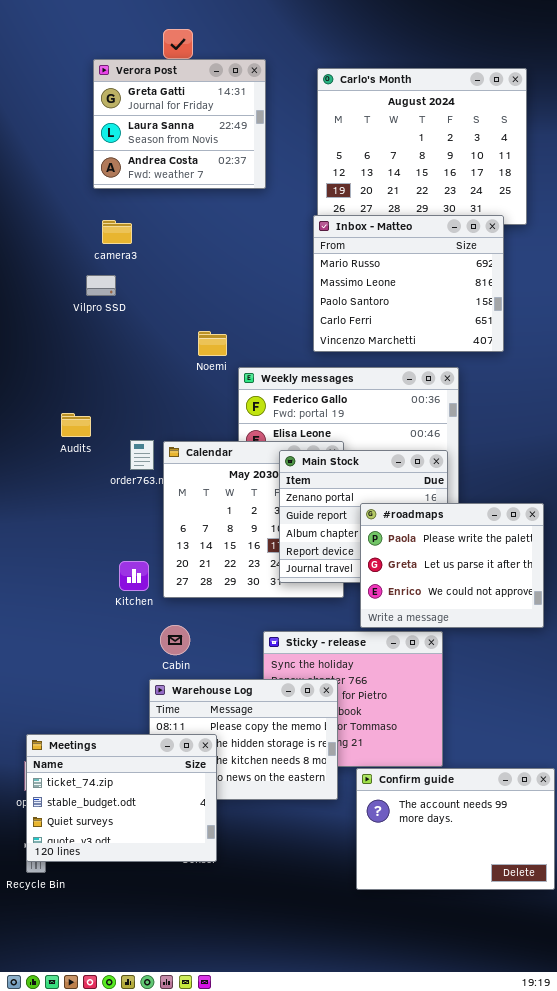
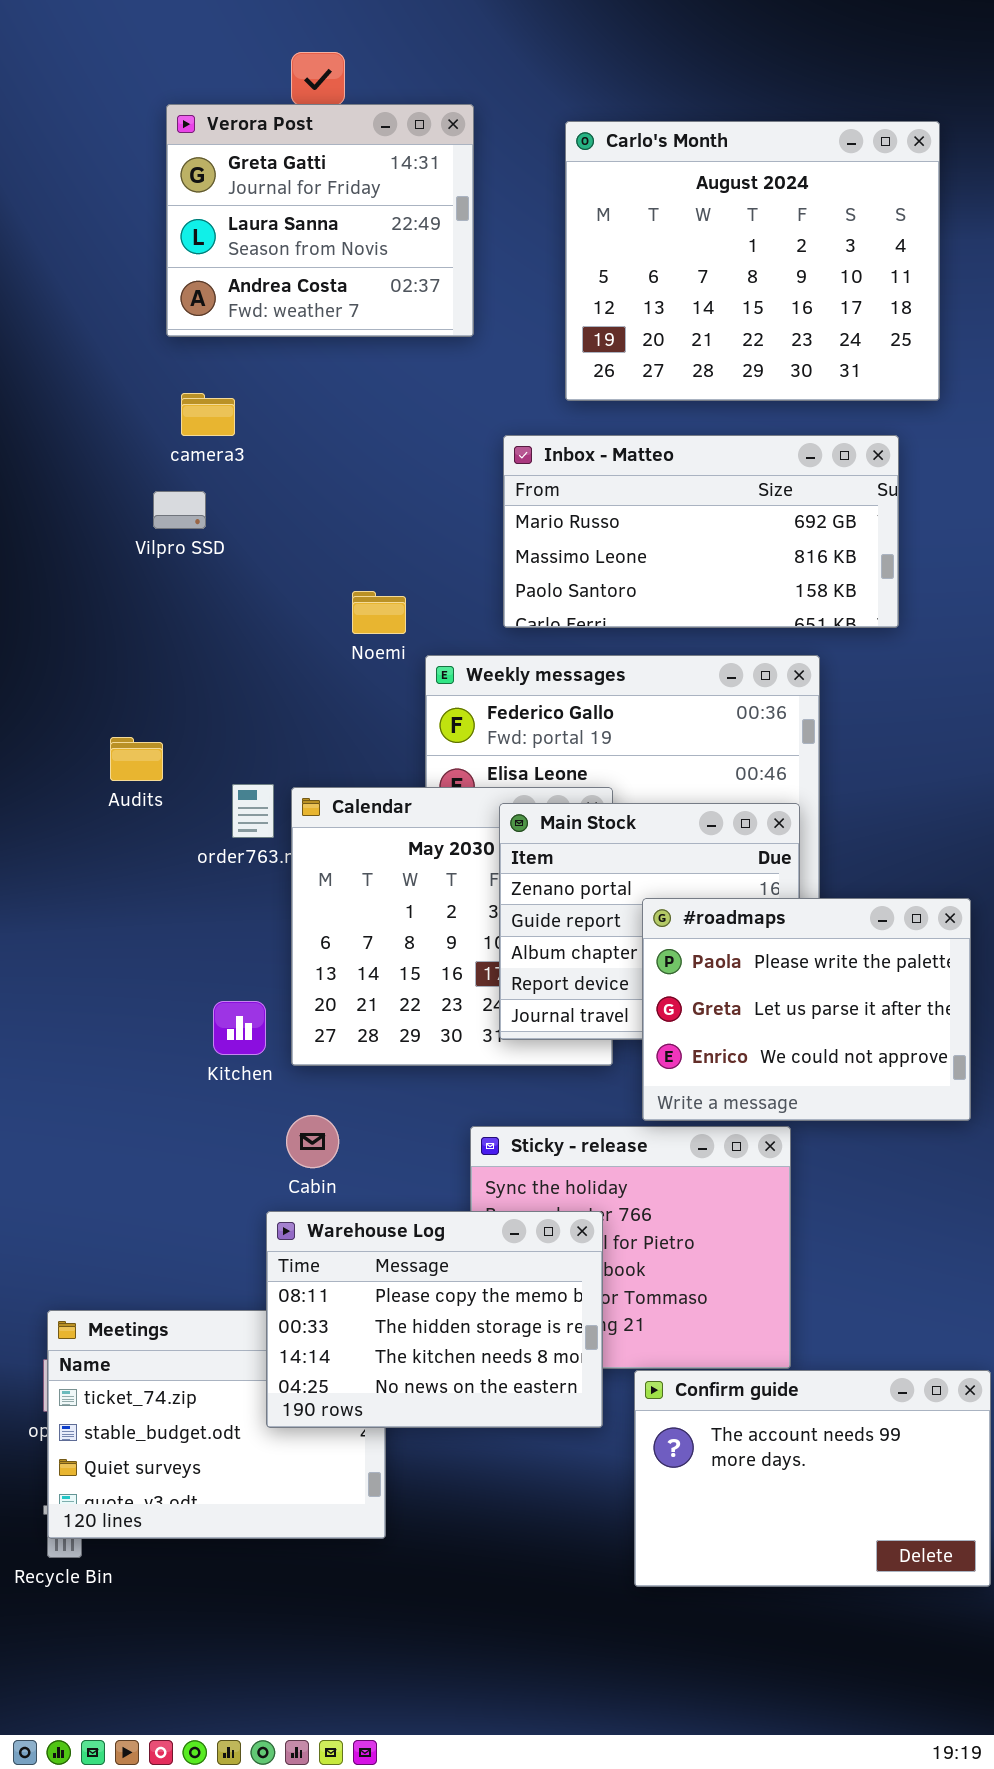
Inbox - Matteo: [313,215,504,352] -> [503,435,899,628], resized
Warehouse Log: [149,679,338,800] -> [266,1211,603,1428], raised

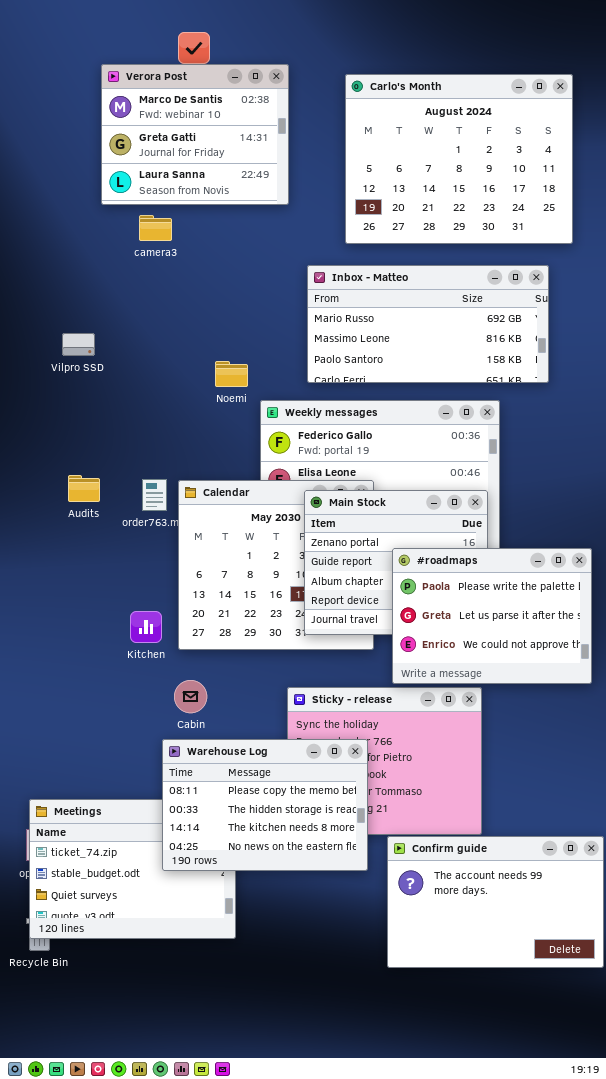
Verora Post: [166,104,474,337] -> [101,64,289,205], scrolled up 1 row
camera3: [181,393,235,436] -> [139,215,172,241], moved
Vilpro SSD: [153,491,206,529] -> [62,333,95,356], moved
Audits: [110,737,163,781] -> [68,475,100,502], moved

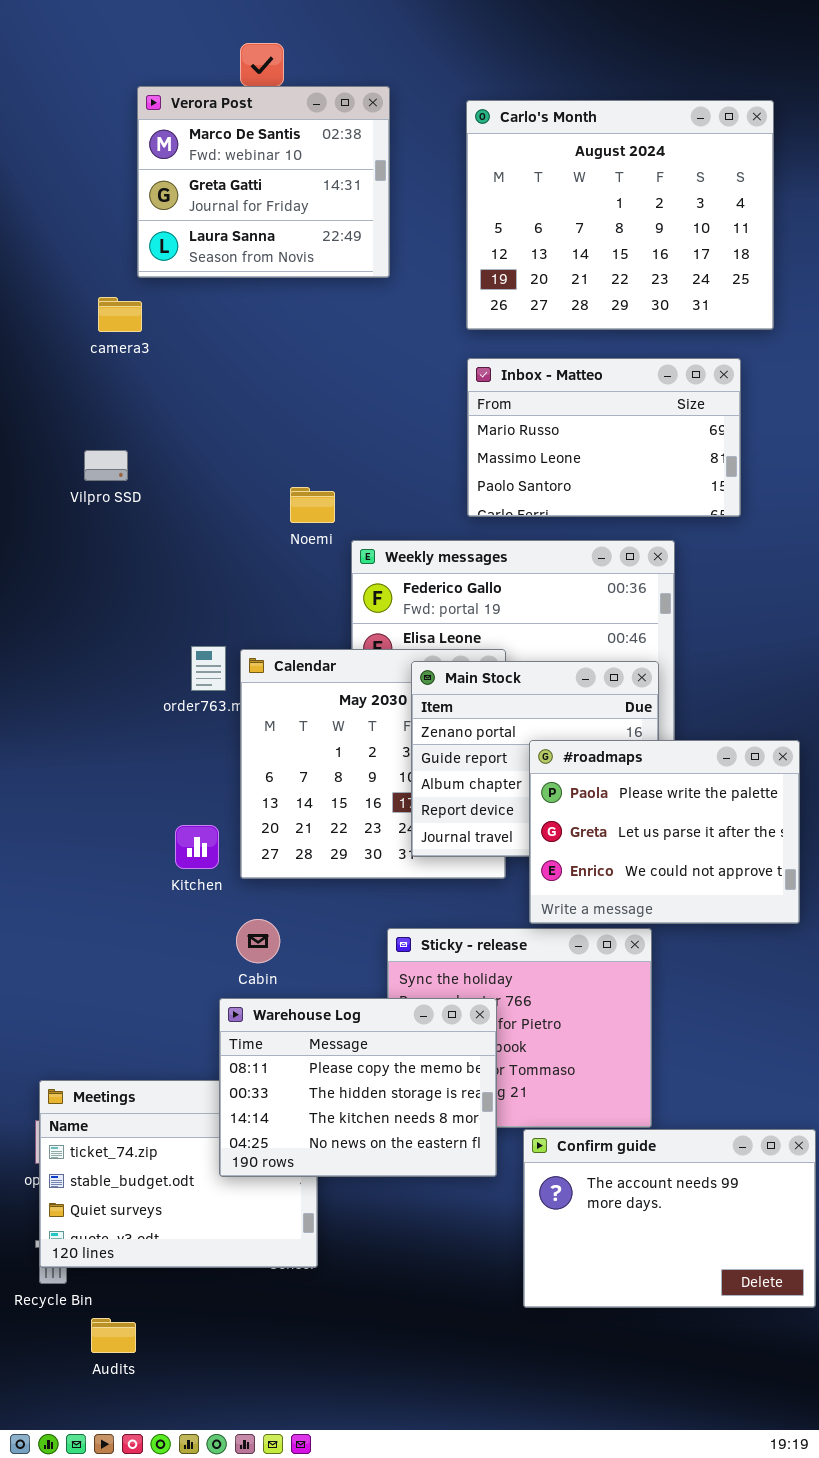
camera3: [139,215,172,241] -> [98,297,142,332], moved
Inbox - Matteo: [307,265,549,383] -> [467,358,741,517], resized
Audits: [68,475,100,502] -> [91,1318,136,1353], moved

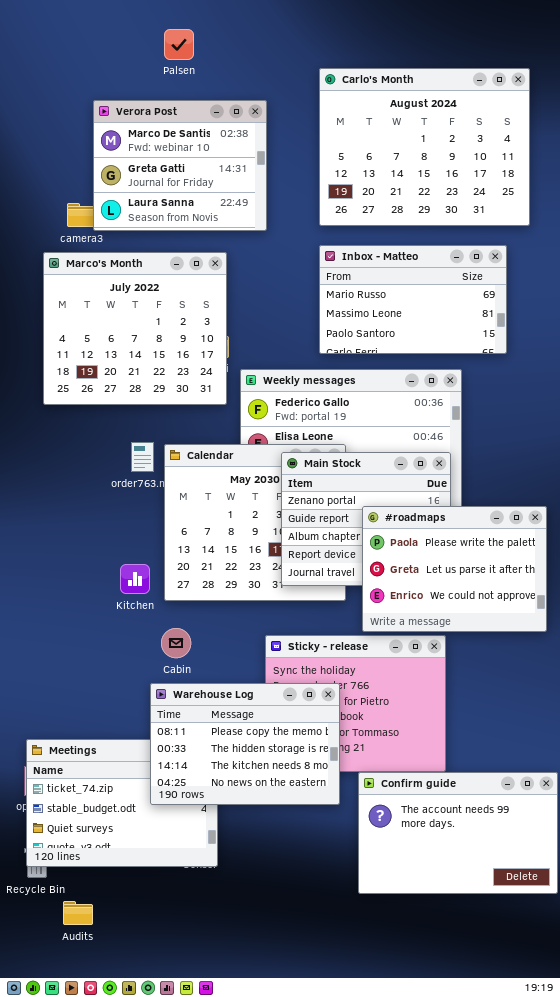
Verora Post: [137,86,390,278] -> [93,100,267,231], moved
Marco's Month: none -> [43,252,227,405], opened

